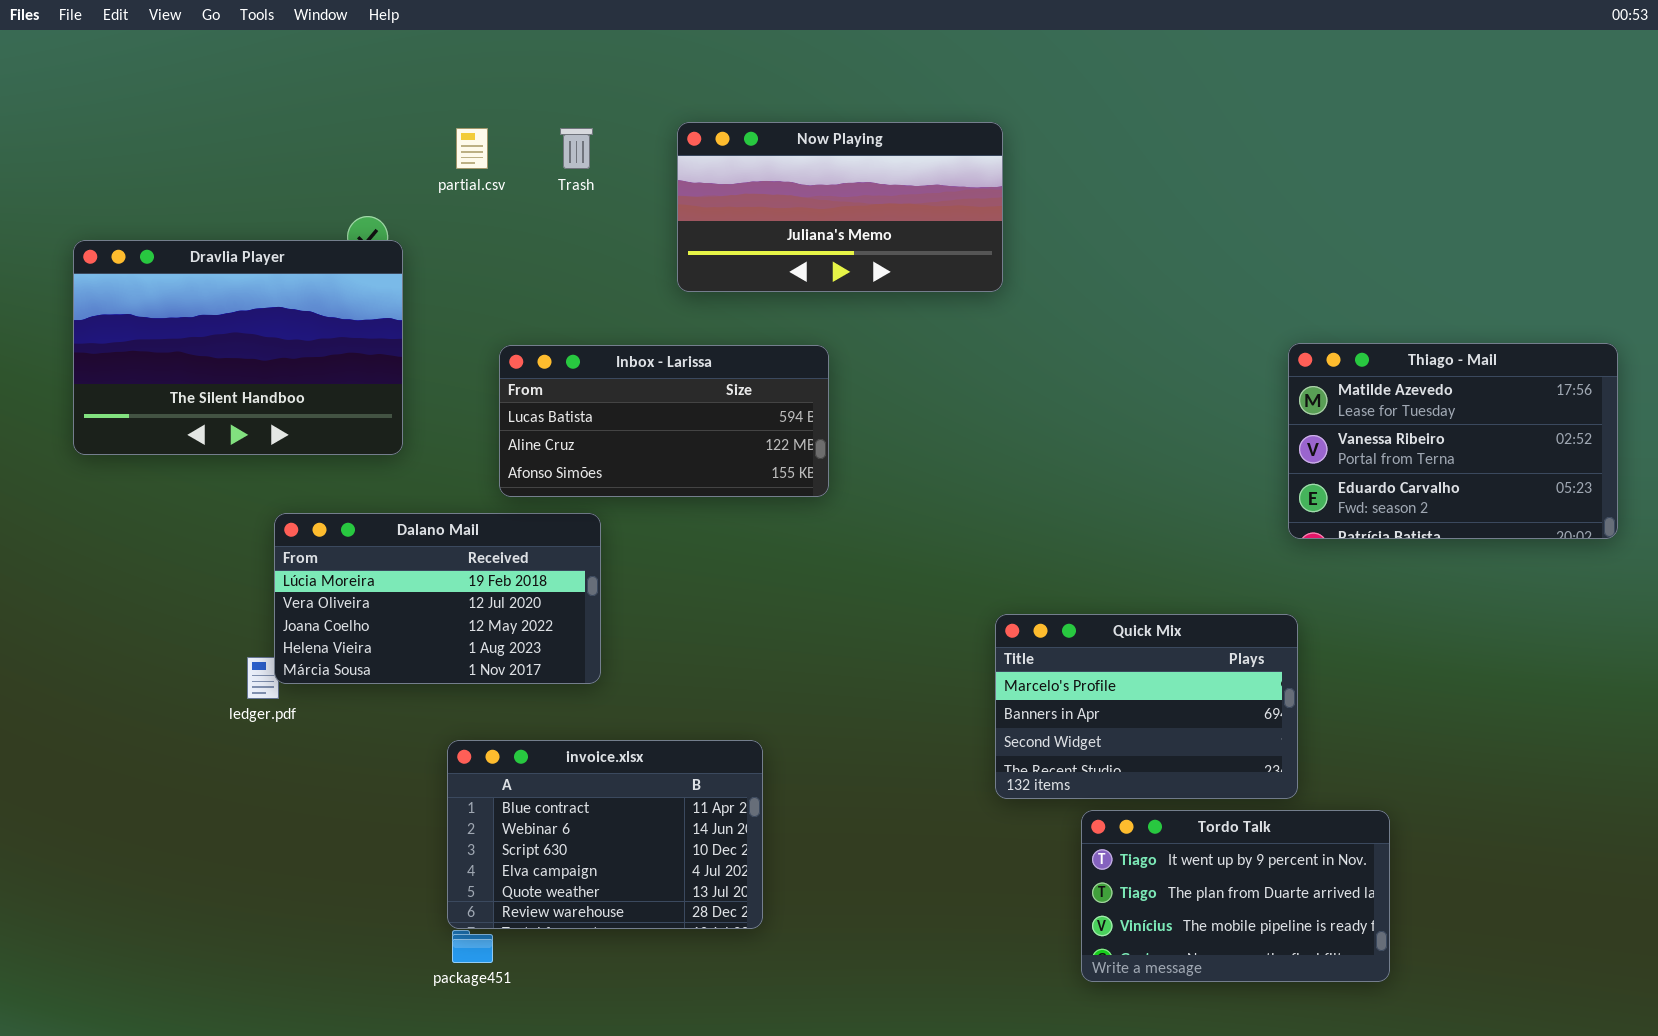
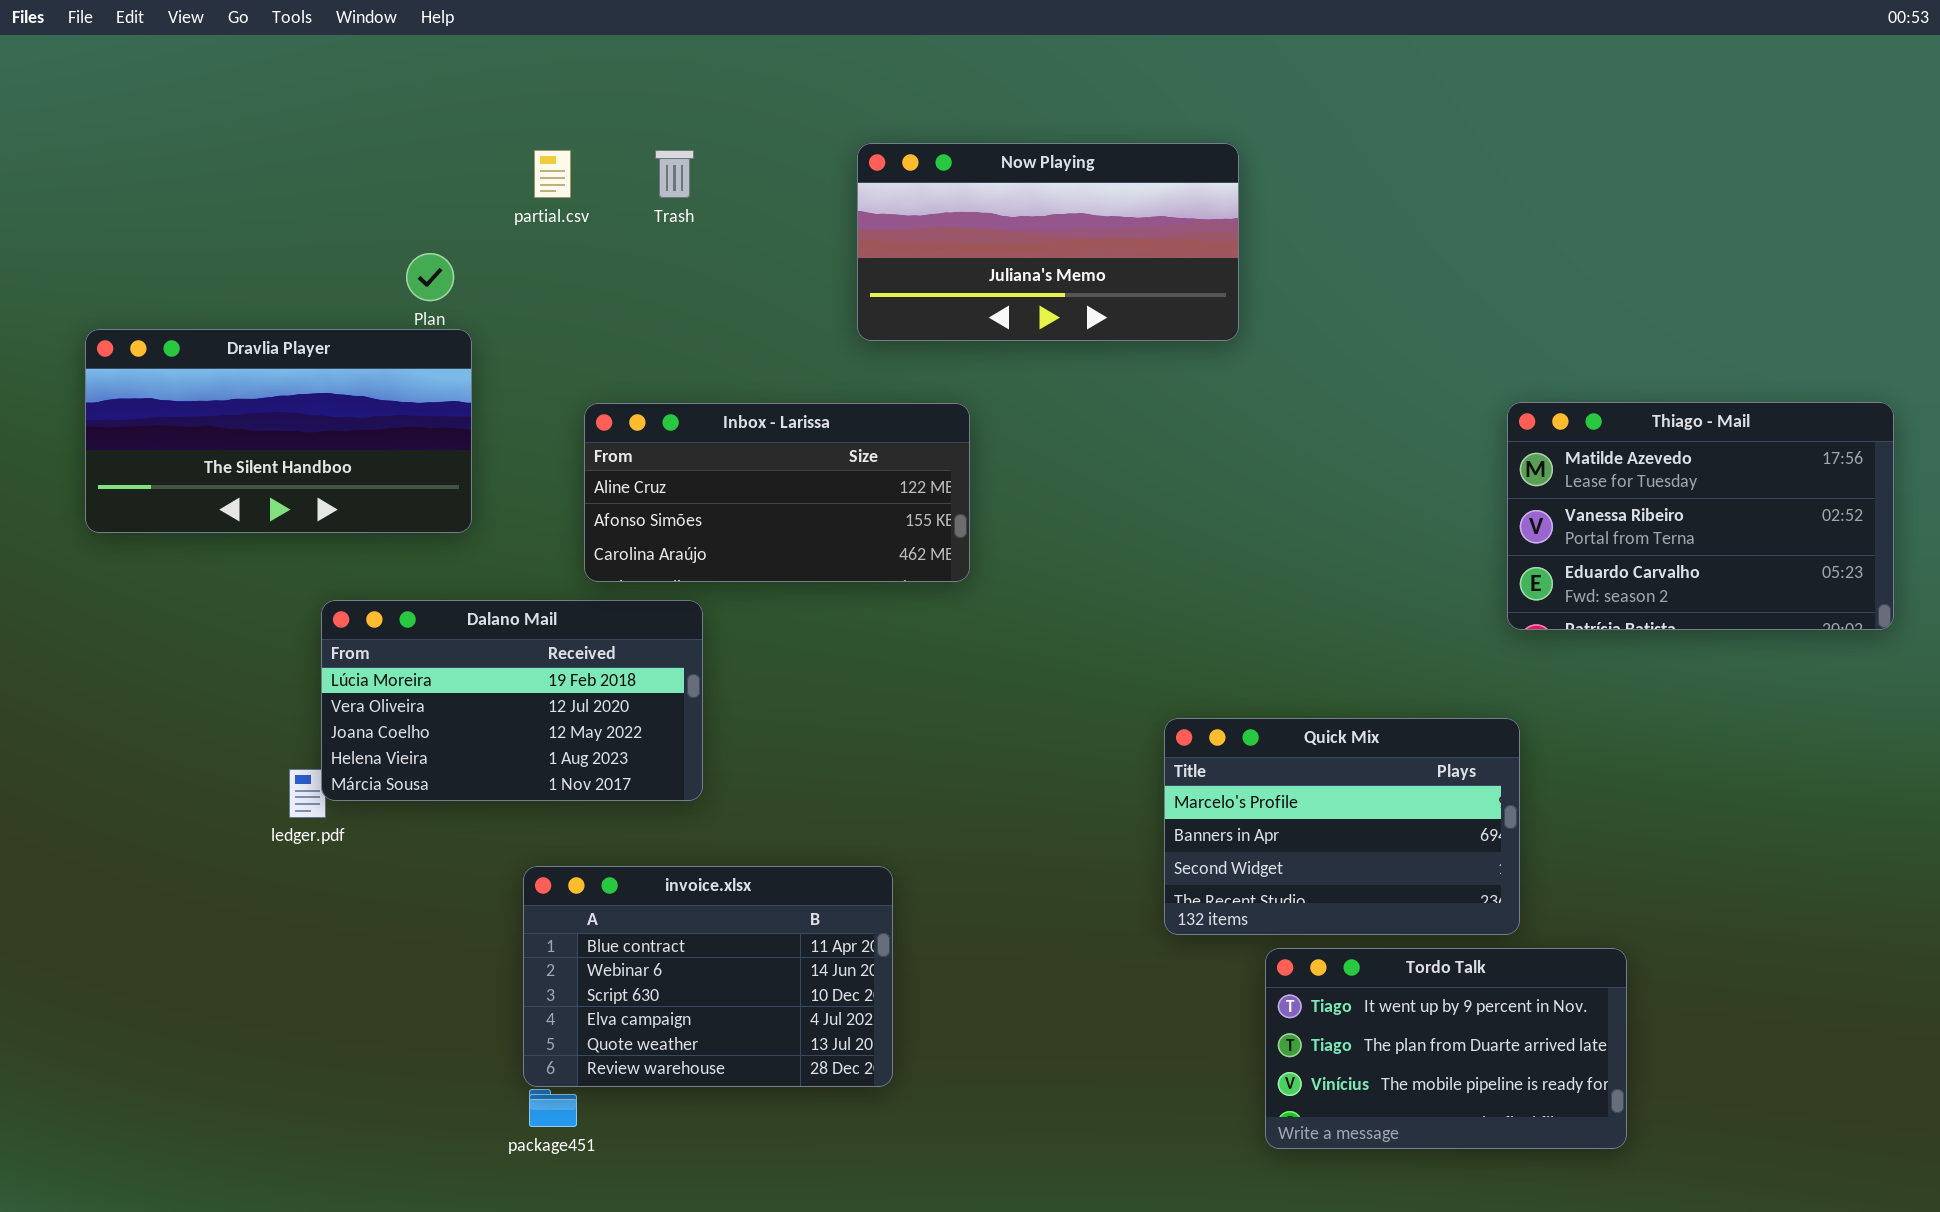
Now Playing: [677,122,1003,292] -> [857,143,1239,341], moved
Dravlia Player: [73,240,403,455] -> [85,329,472,533], resized
Inbox - Larissa: [499,345,829,497] -> [584,403,970,582], scrolled down 1 row

